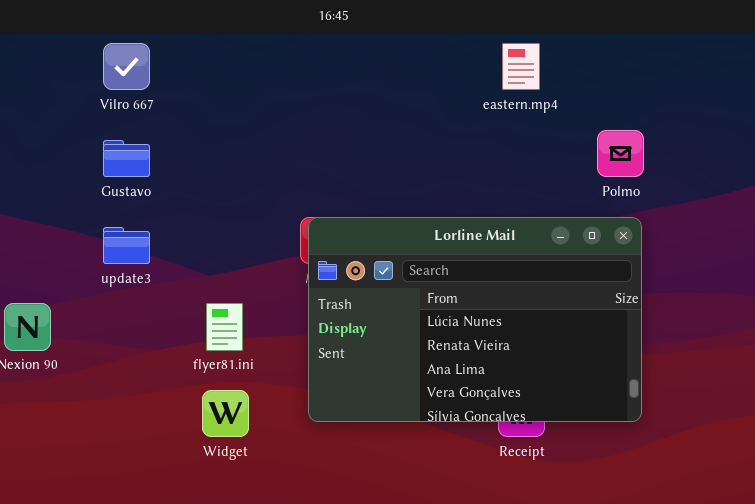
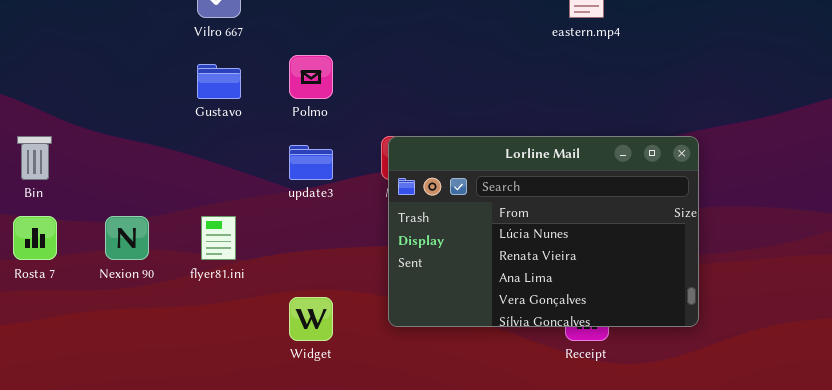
Polmo: [597,130,644,177] -> [289,55,333,99], moved
update3: [103,227,150,264] -> [289,145,333,180], moved
flyer81.ini: [206,303,243,351] -> [201,216,236,260], moved

